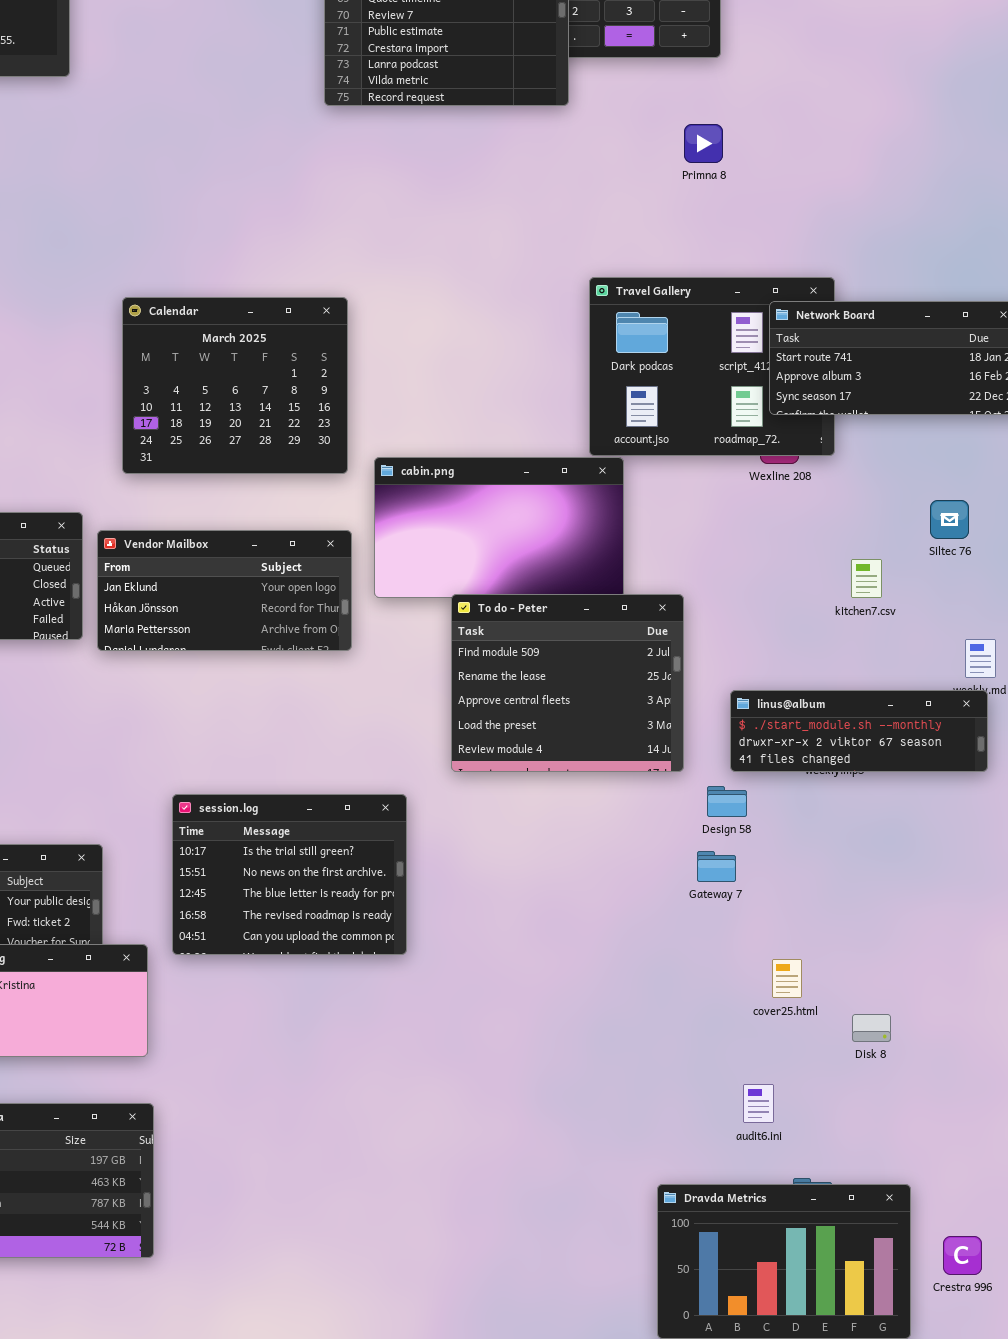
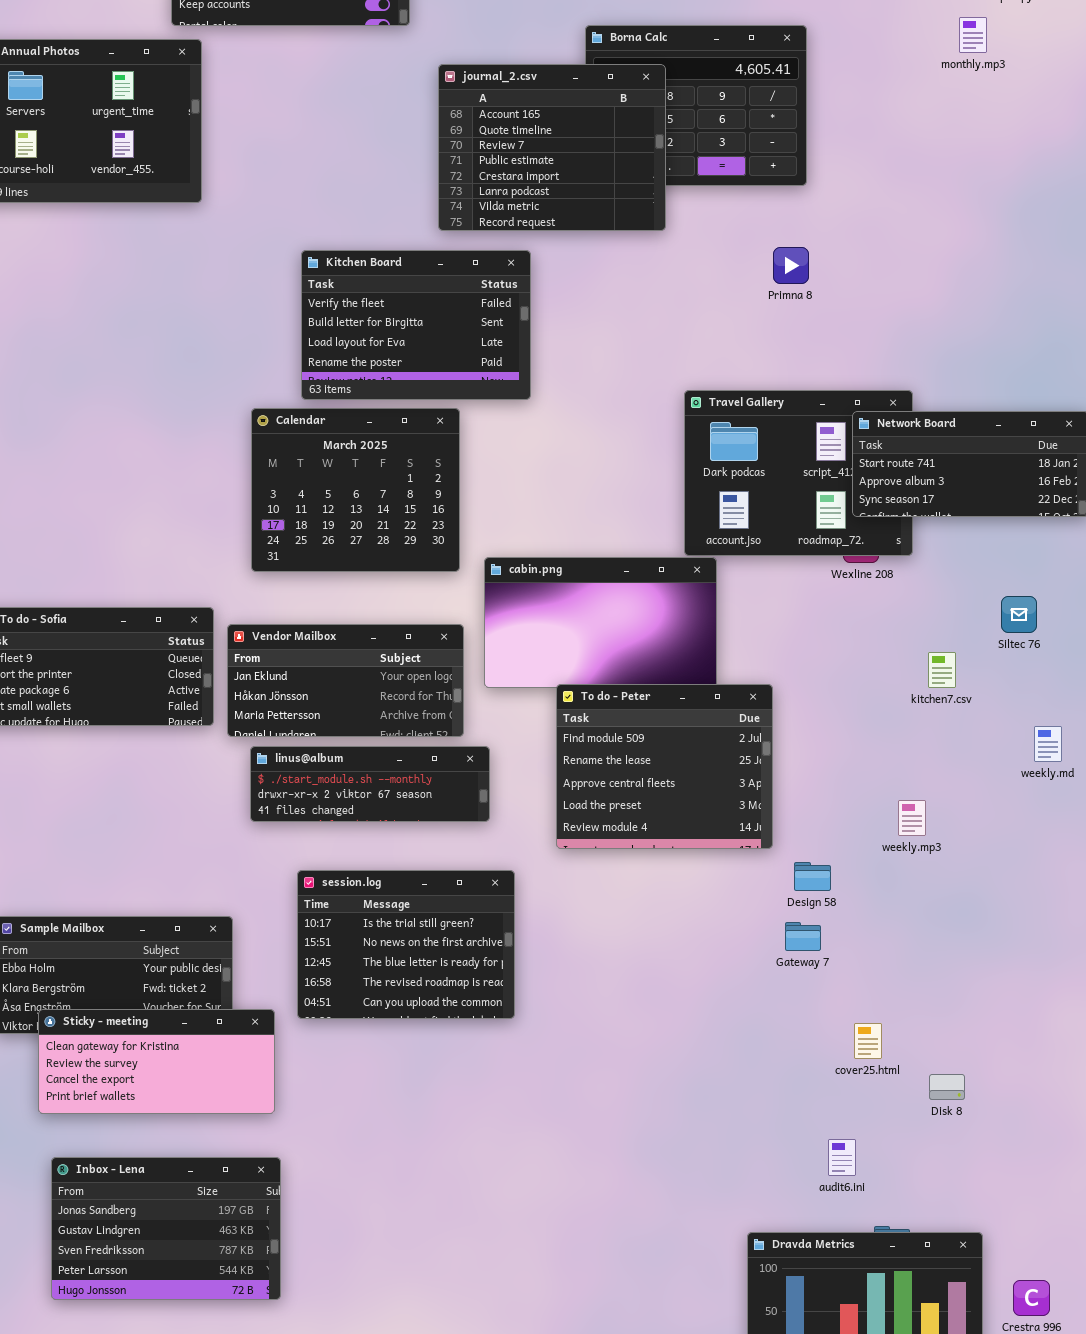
Kitchen Board: none -> [301,250,531,400], opened
linus@album: [730,690,988,772] -> [250,746,490,822], moved

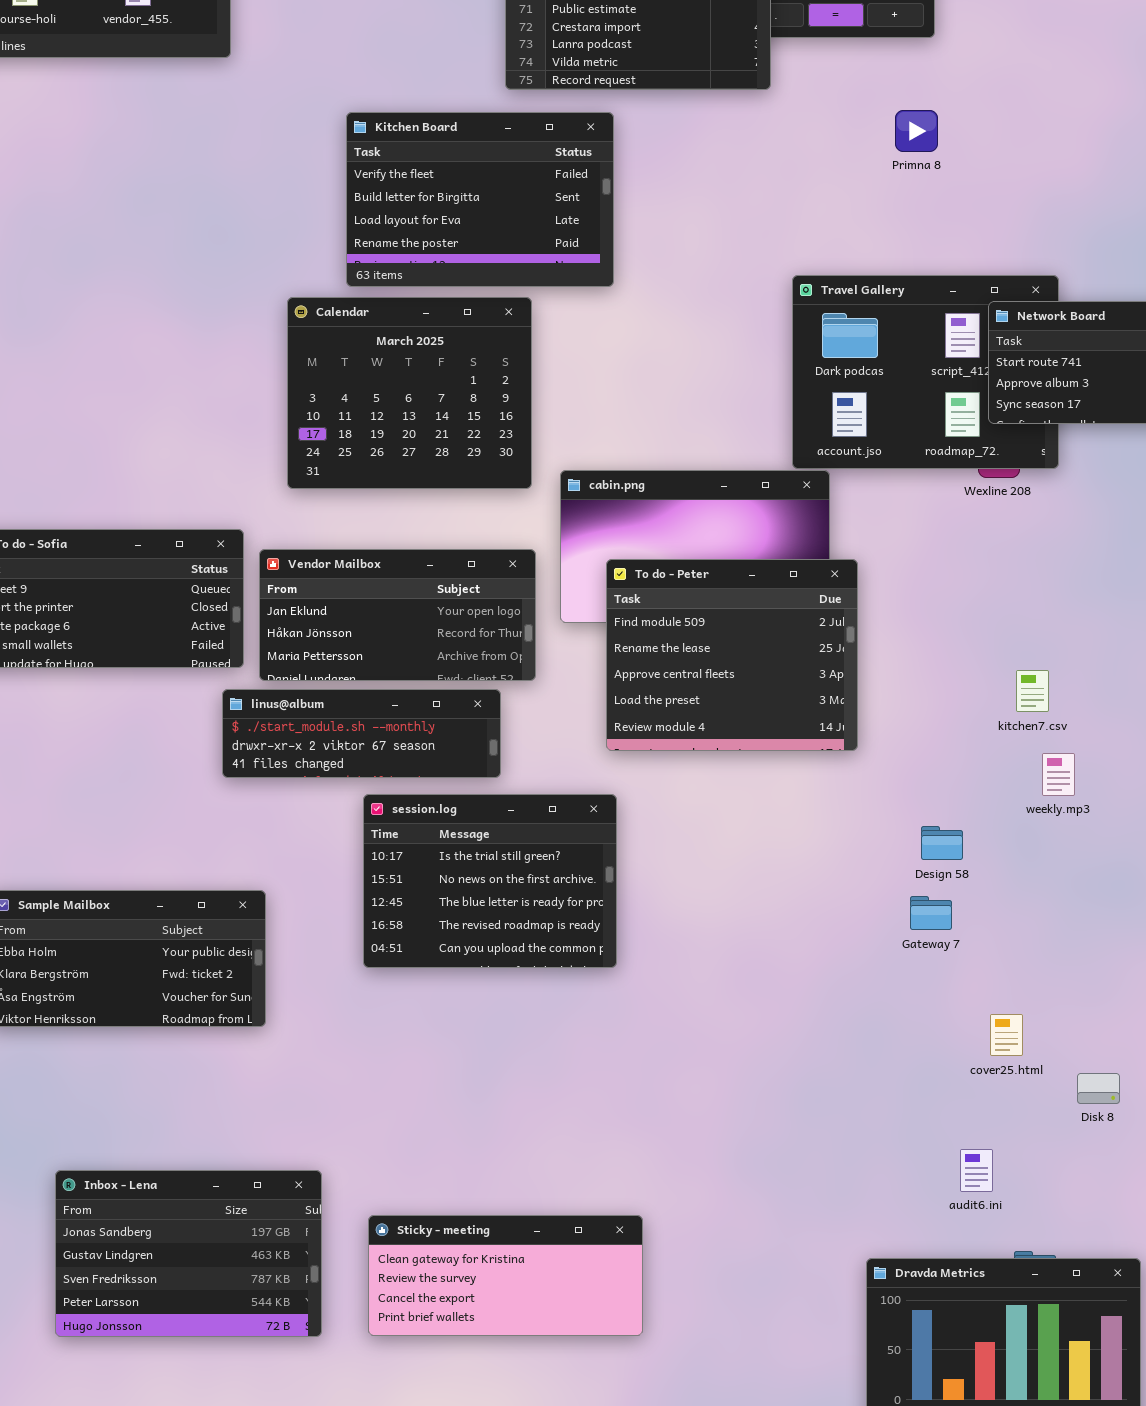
kitchen7.csv: [928,652,956,688] -> [1016,670,1049,712], moved
To do - Peter: [556,684,773,849] -> [606,559,858,751], moved
linus@album: [250,746,490,822] -> [222,689,501,778], moved
session.log: [297,870,515,1019] -> [363,794,617,968], moved
Sticky - meeting: [38,1009,275,1114] -> [368,1215,643,1336], moved

